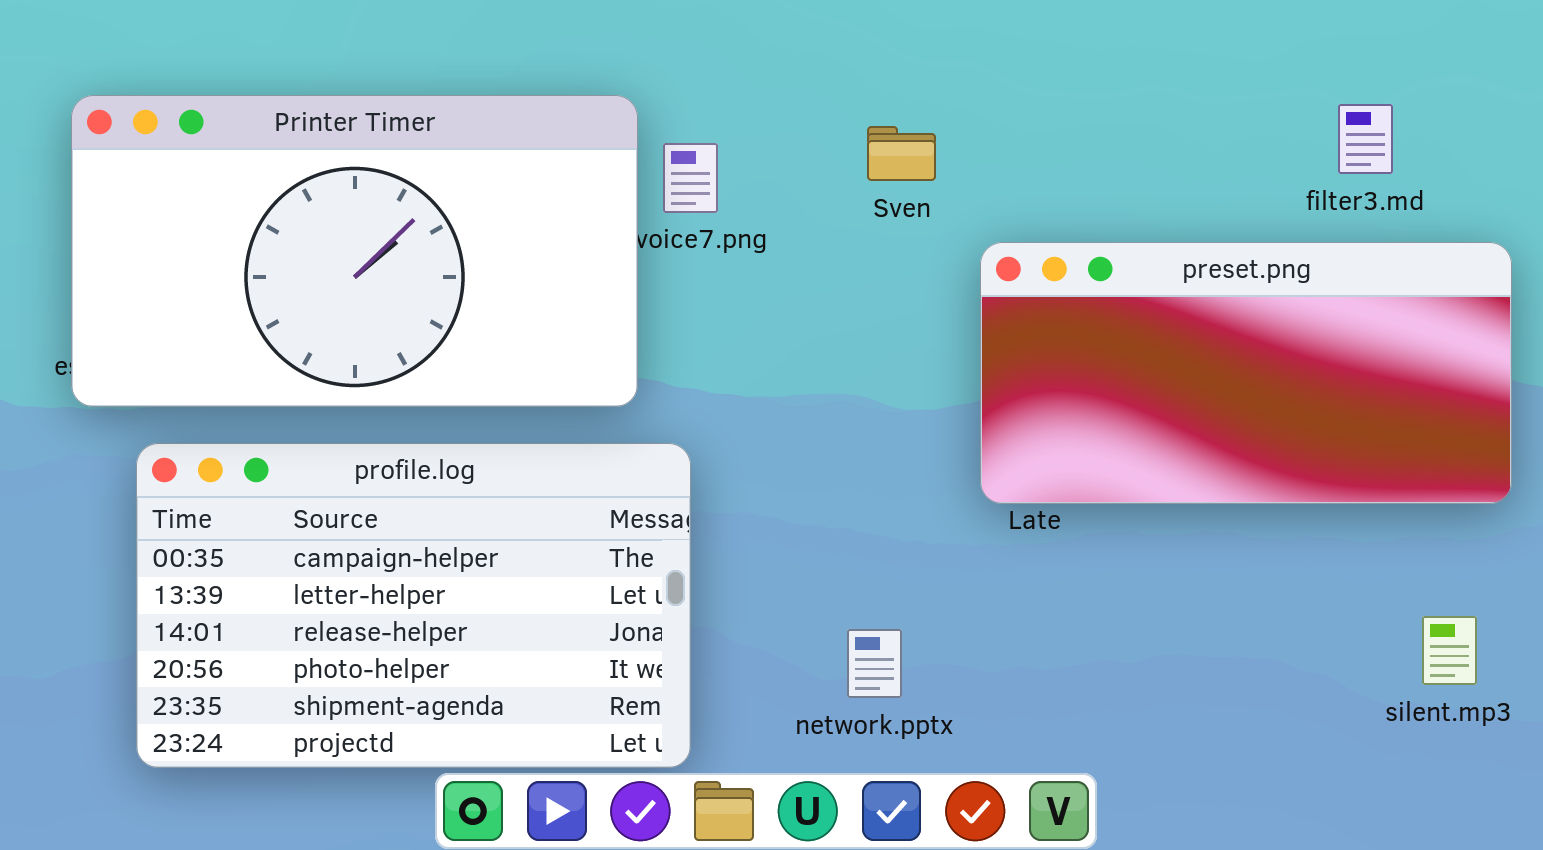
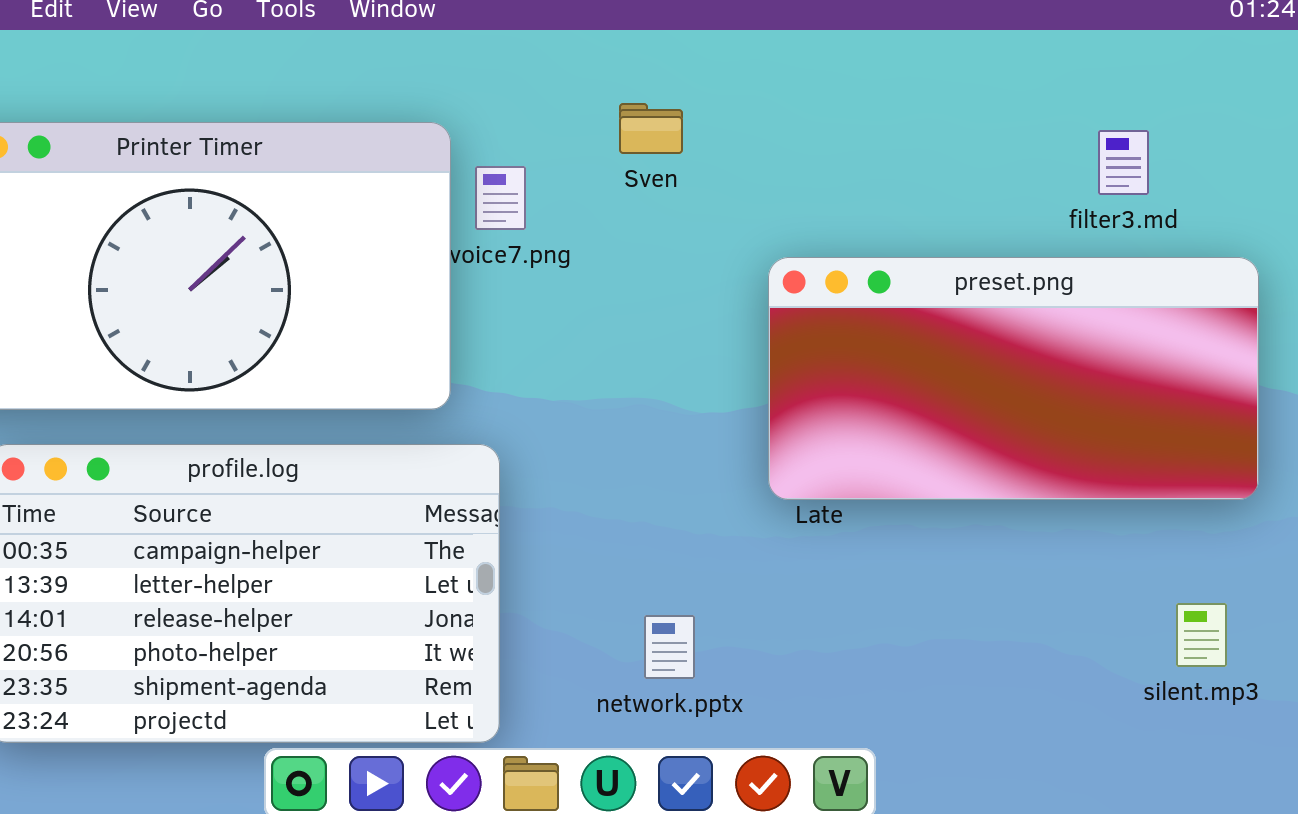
Sven: [867,126,936,181] -> [619,103,683,154], moved

